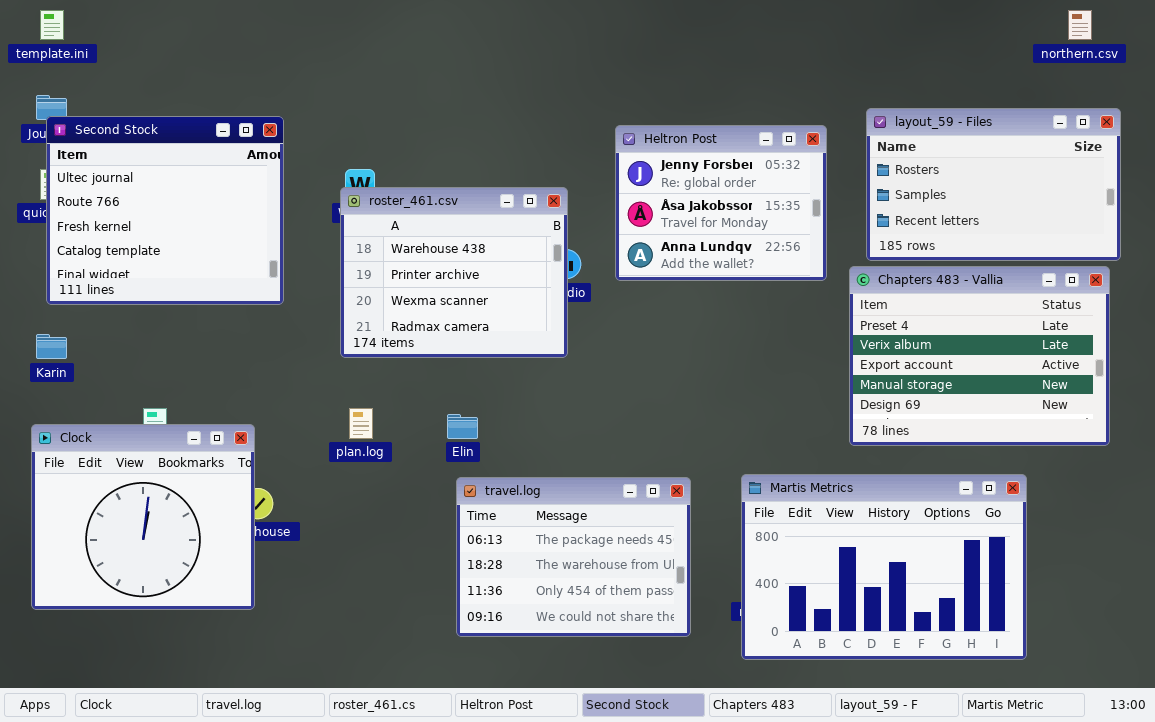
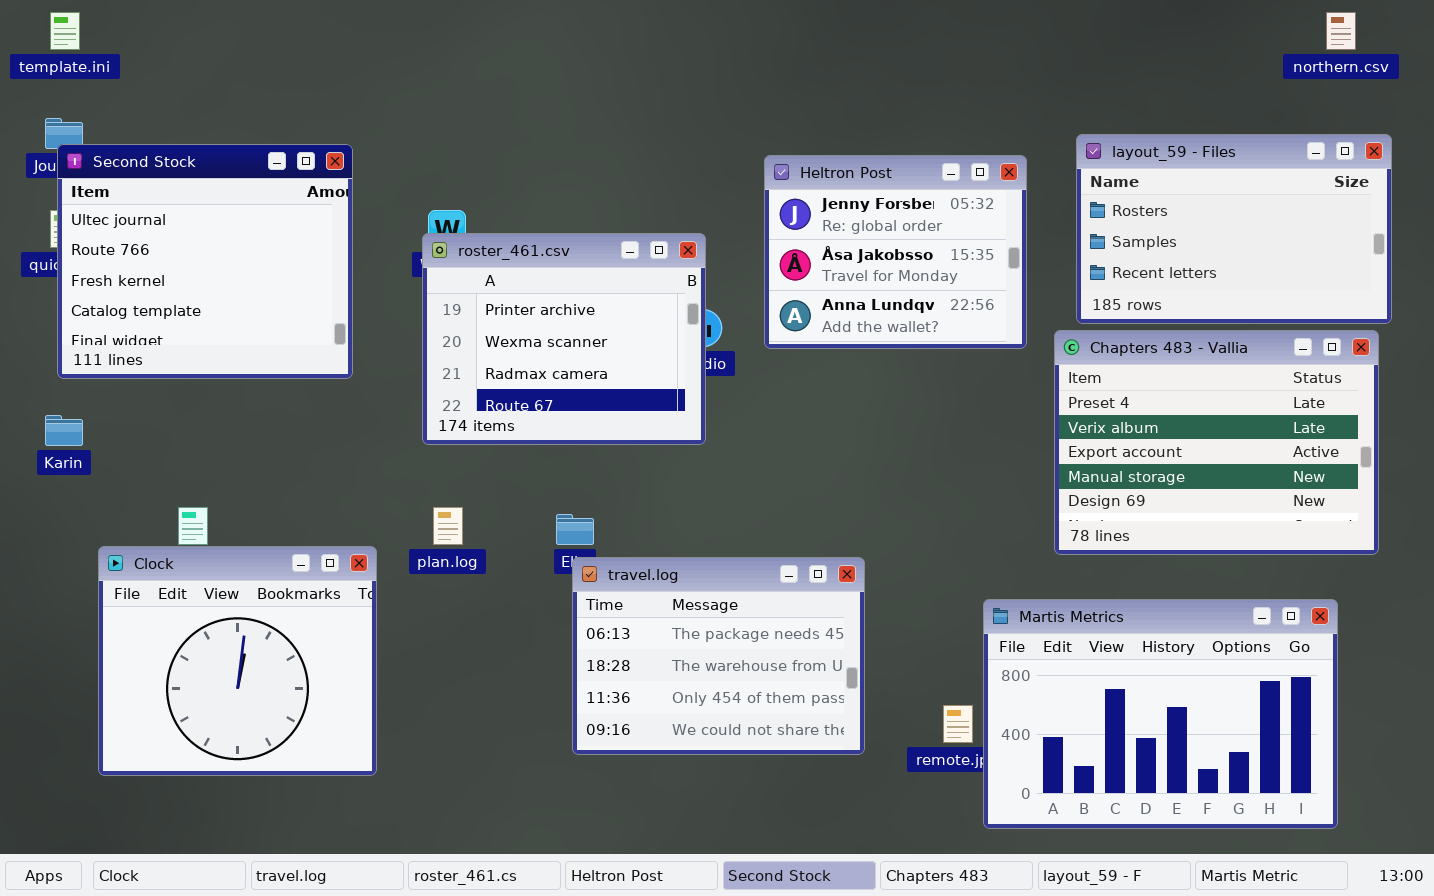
roster_461.csv: [340,187,568,358] -> [422,233,706,445], scrolled down 1 row
Clock: [31,424,255,610] -> [98,546,377,776], moved
Martis Metrics: [741,474,1027,660] -> [983,599,1338,829], moved
travel.log: [456,477,691,637] -> [572,557,865,755], moved

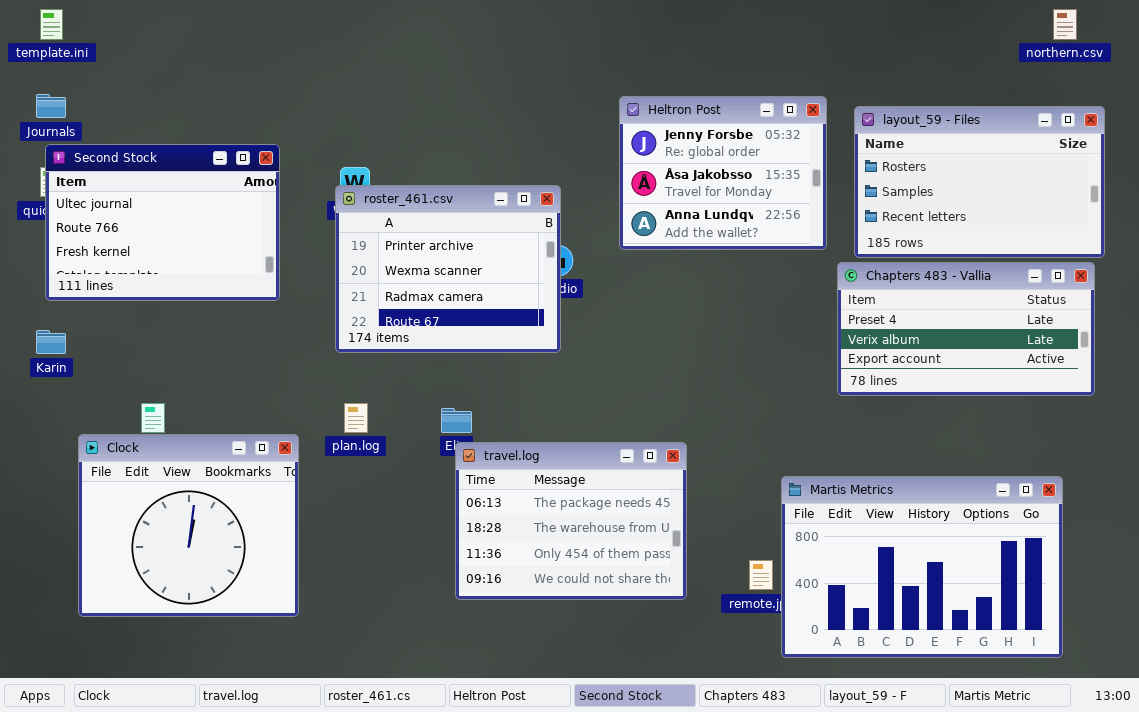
Second Stock: [57,144,353,379] -> [45,144,280,301], resized
Heltron Post: [764,155,1027,349] -> [619,96,827,250], moved
Chapters 483 - Vallia: [1054,330,1379,555] -> [837,262,1095,396], resized

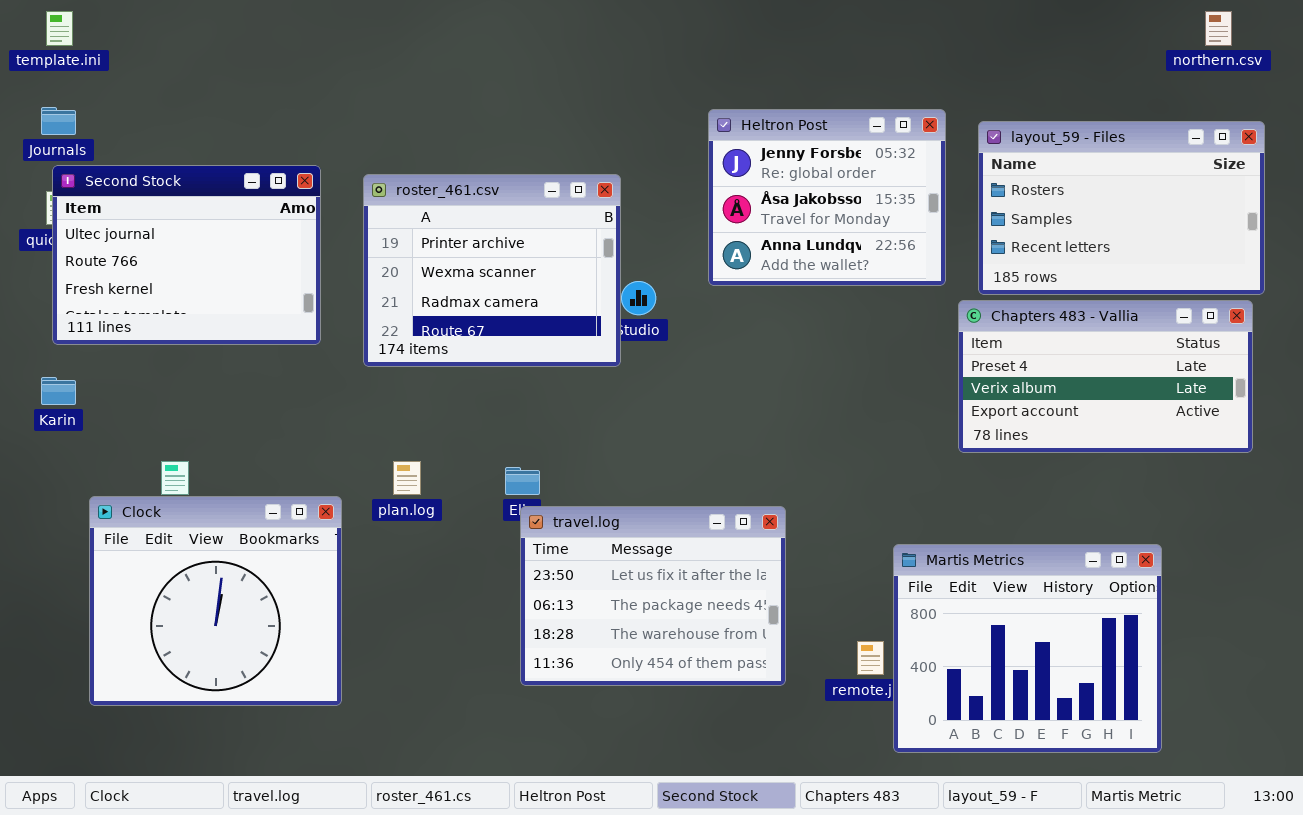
roster_461.csv: [335,185,561,353] -> [363,174,621,367], moved
travel.log: [455,442,687,600] -> [520,506,786,686], scrolled up 1 row
Martis Metrics: [781,476,1063,658] -> [893,544,1162,753], resized

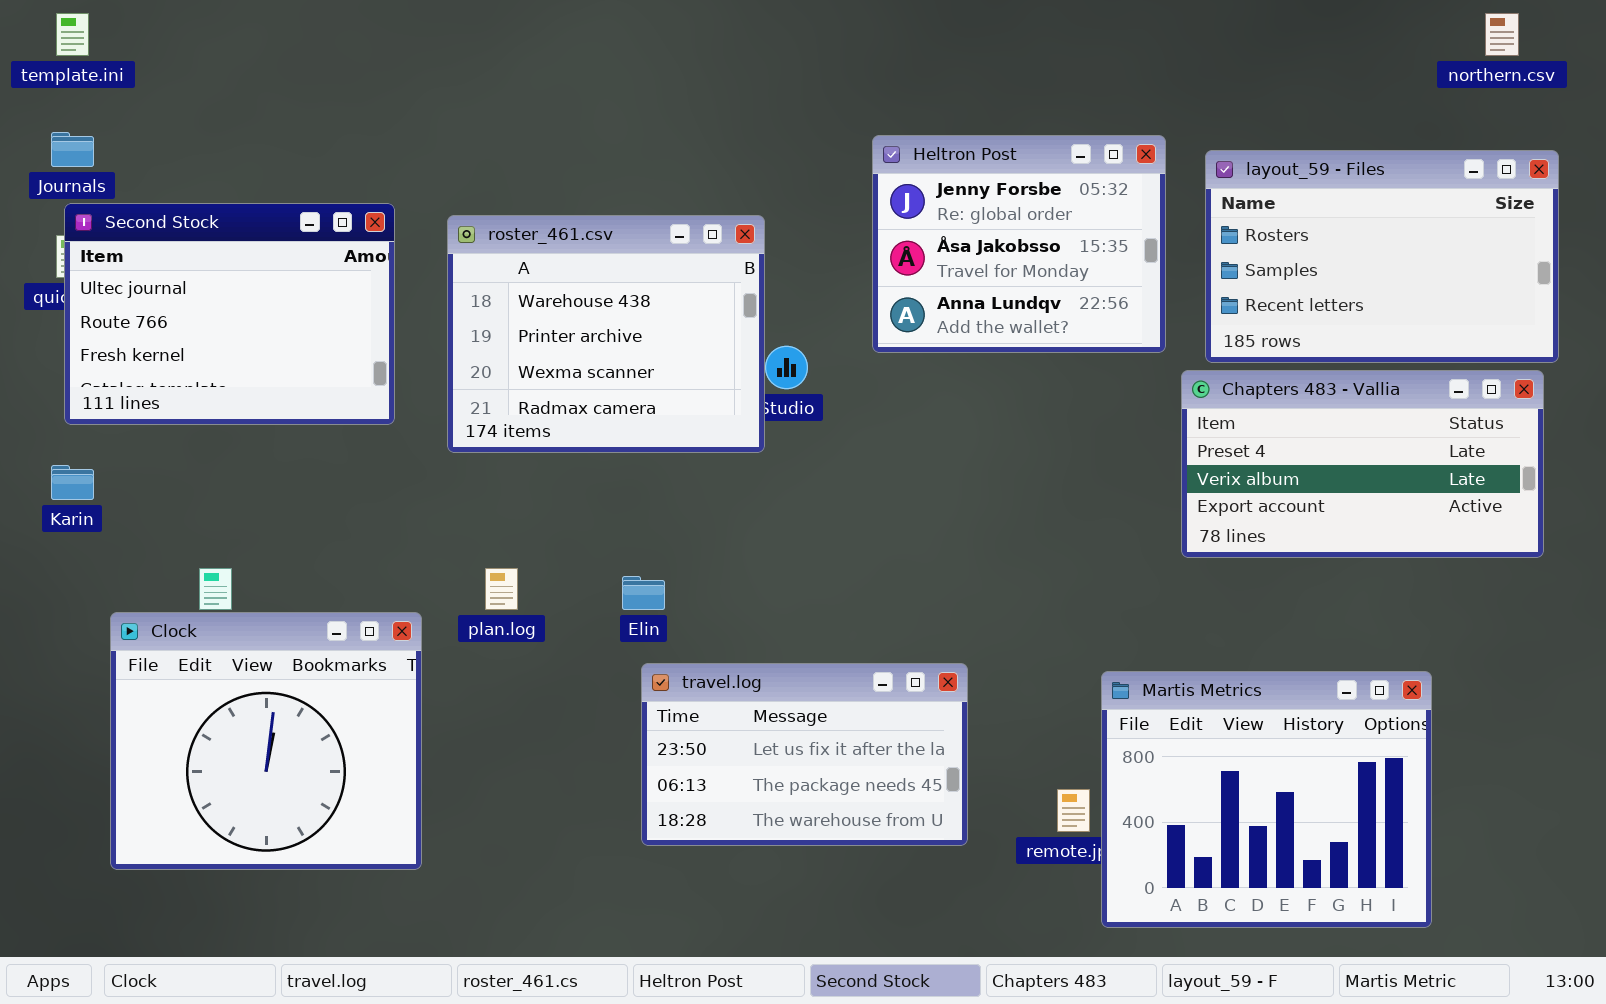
roster_461.csv: [363,174,621,367] -> [447,215,765,453], scrolled up 1 row
travel.log: [520,506,786,686] -> [641,663,968,846], resized

